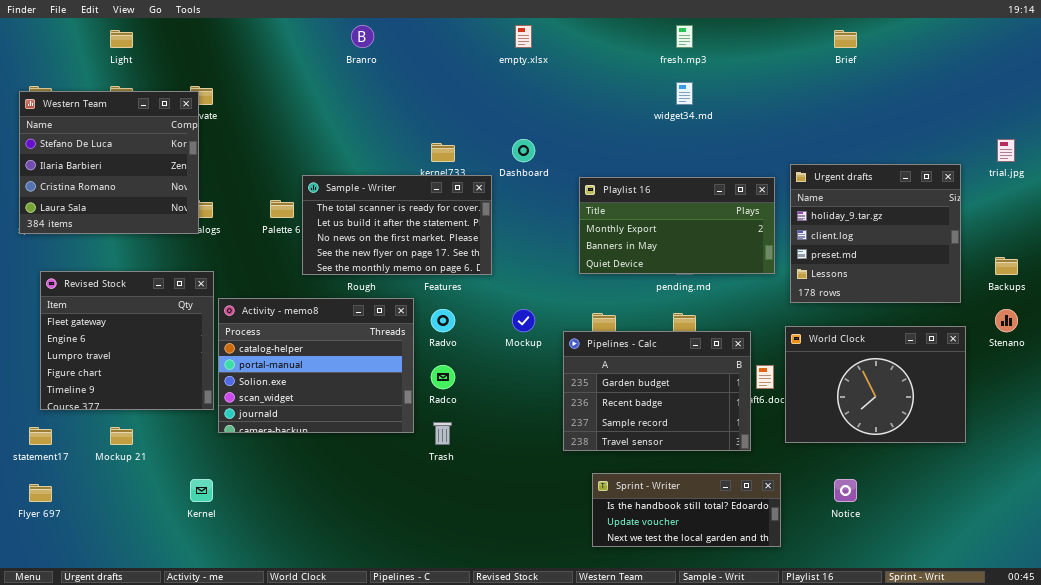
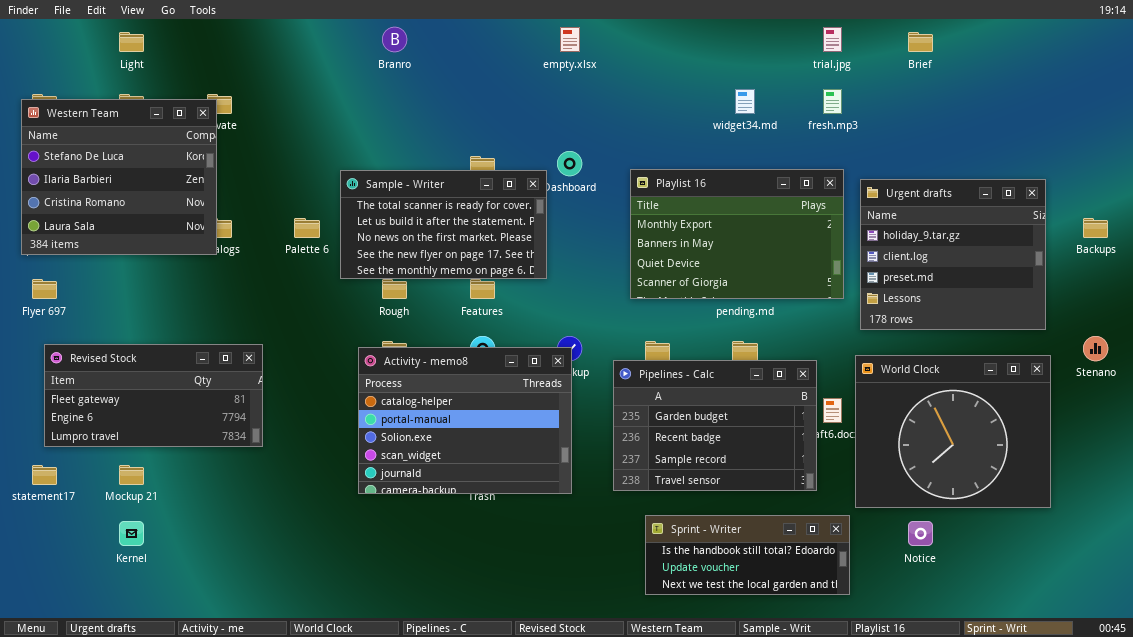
fresh.mp3: [676,25,693,48] -> [823,89,842,114], moved
trial.jpg: [997,139,1015,162] -> [823,27,842,52], moved
Sample - Writer: [302,175,492,275] -> [340,170,547,279], moved
Playlist 16: [579,177,775,274] -> [630,169,844,299], resized
Backups: [995,257,1018,275] -> [1083,218,1108,238], moved
Revised Stock: [40,271,214,410] -> [44,344,263,447], resized
Activity - memo8: [218,298,414,433] -> [358,347,572,494], moved
World Clock: [785,326,966,443] -> [855,355,1051,508], resized
Kernel: [190,479,213,502] -> [119,521,144,546], moved
Flyer 697: [29,484,52,502] -> [32,279,57,299], moved

